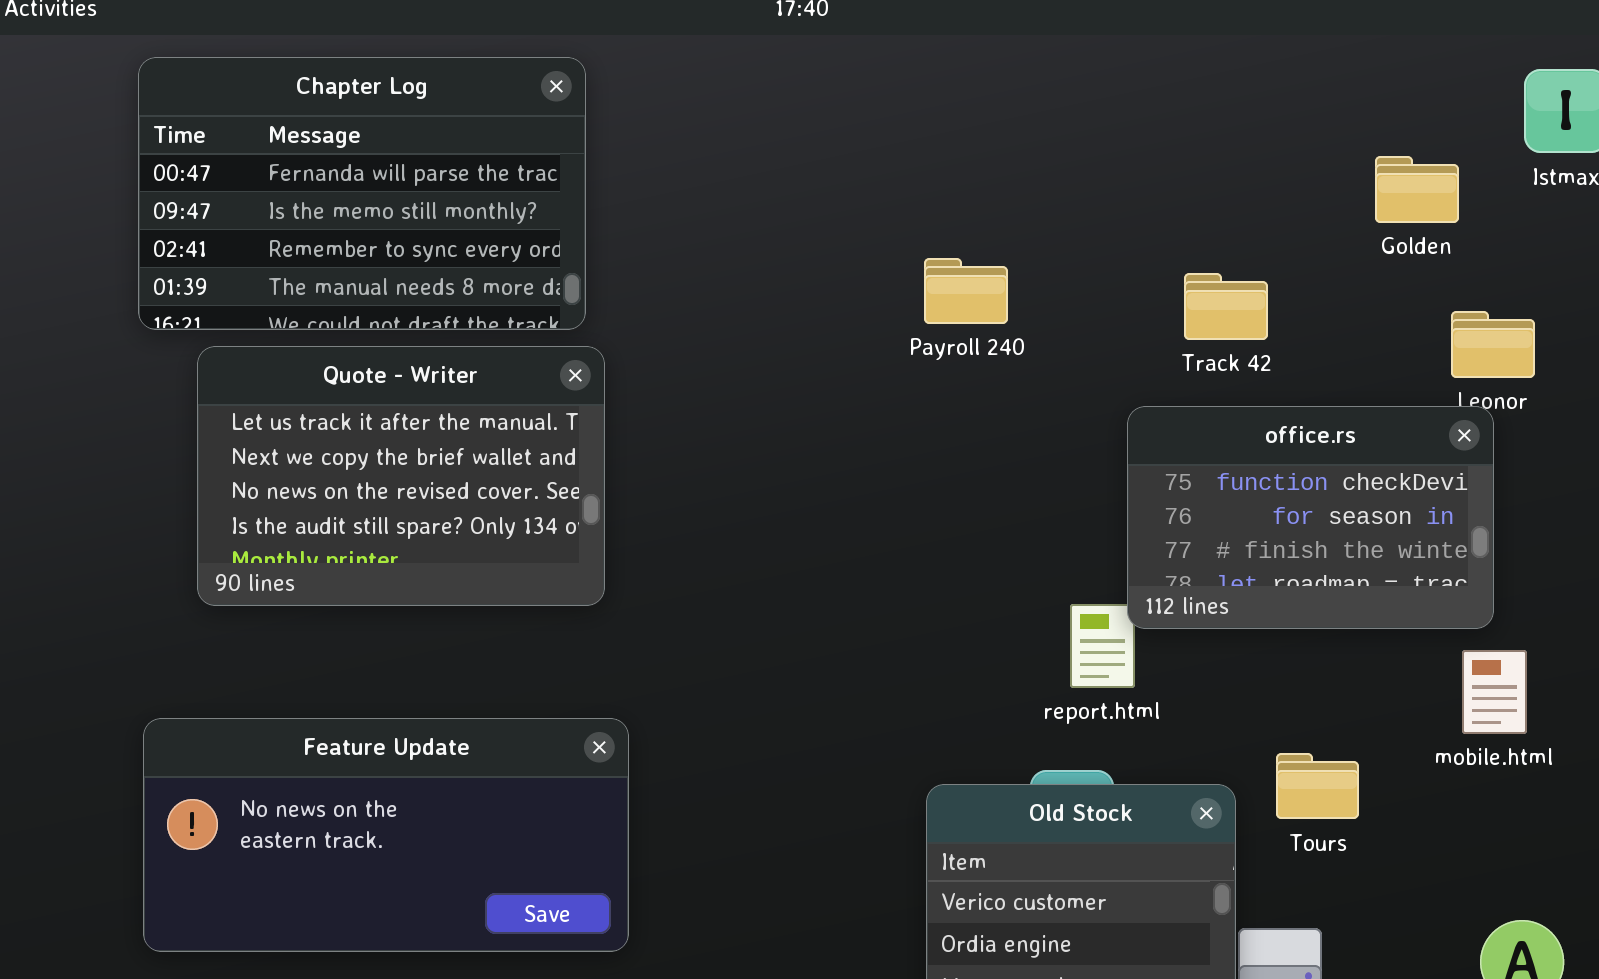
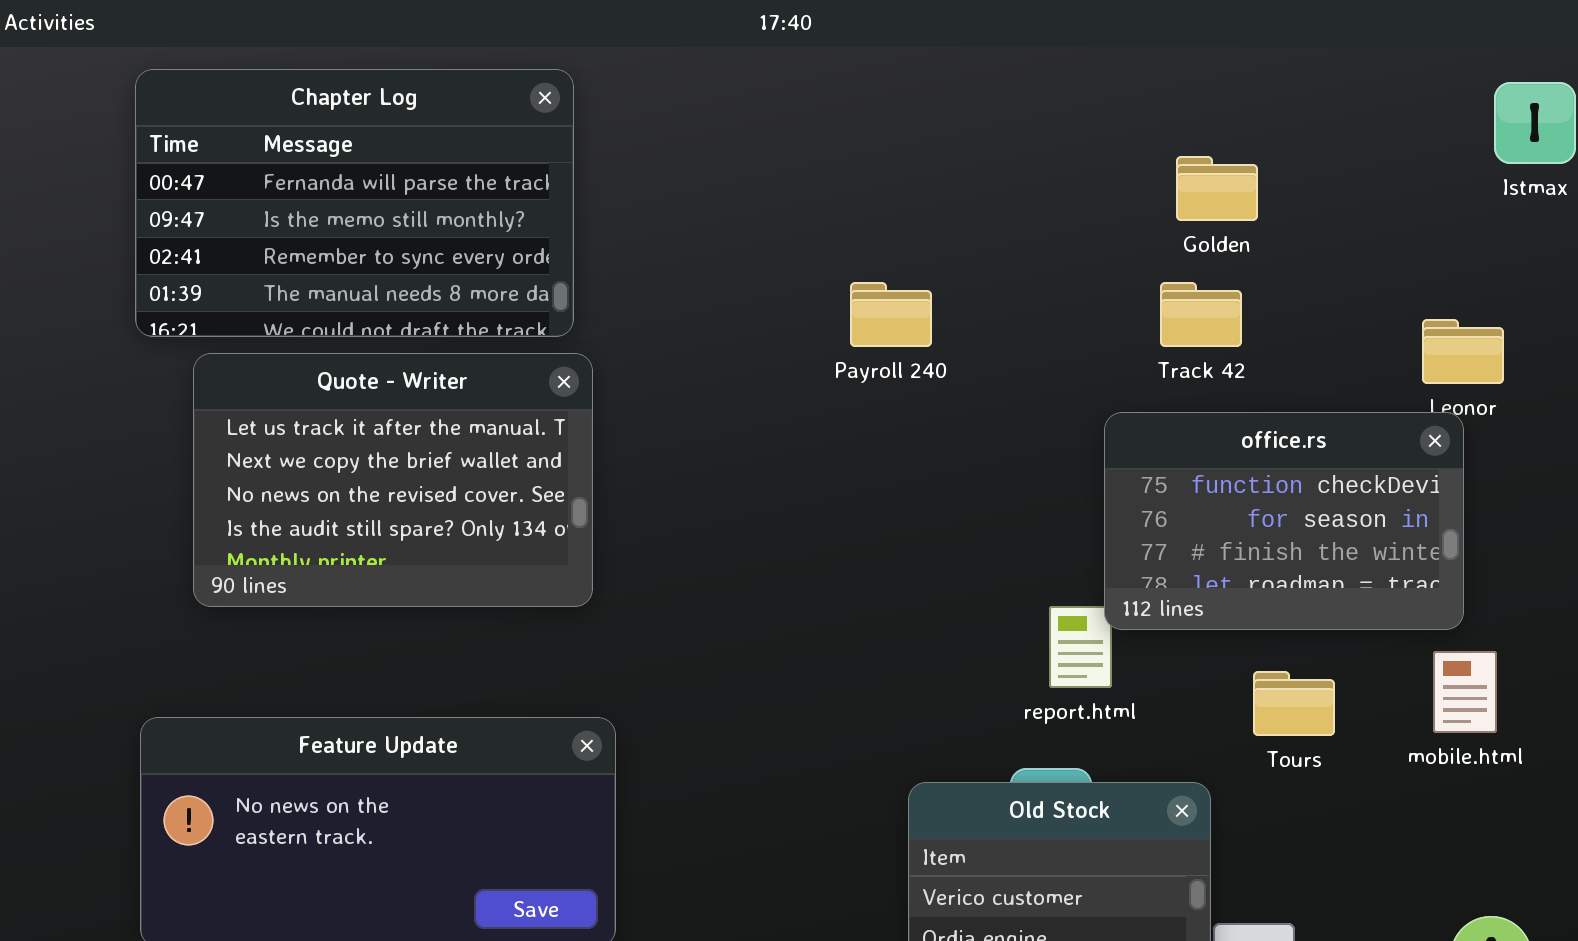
Golden: [1375,156,1459,223] -> [1176,156,1258,221], moved
Payroll 240: [924,258,1008,324] -> [850,282,932,347], moved
Tours: [1276,753,1359,819] -> [1253,671,1335,736], moved

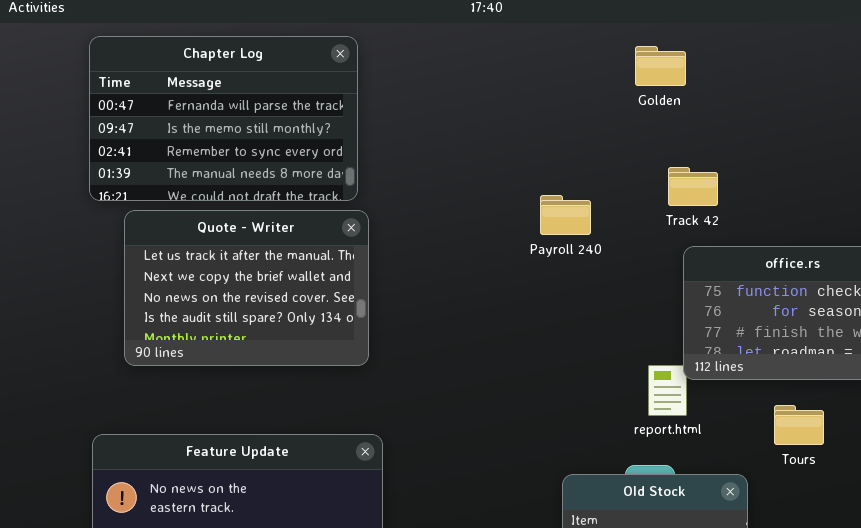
Golden: [1176,156,1258,221] -> [635,46,686,86], moved
Payroll 240: [850,282,932,347] -> [540,195,591,235], moved
Track 42: [1160,282,1242,347] -> [668,167,718,206], moved

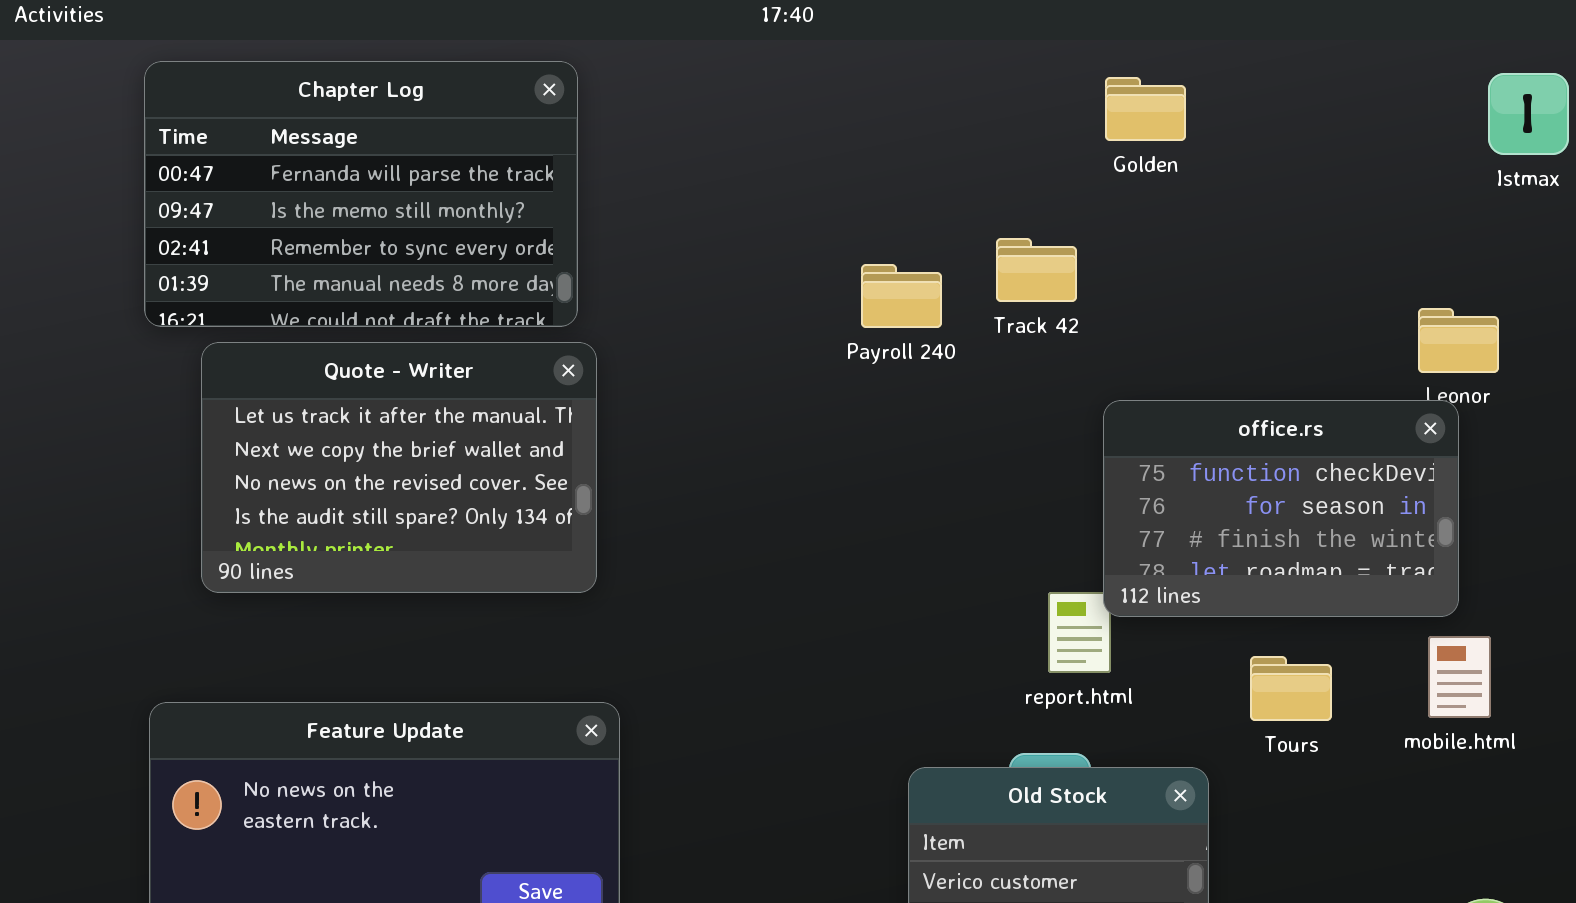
Golden: [635,46,686,86] -> [1105,77,1186,141], moved
Track 42: [668,167,718,206] -> [996,238,1077,302], moved
Payroll 240: [540,195,591,235] -> [861,264,942,328], moved

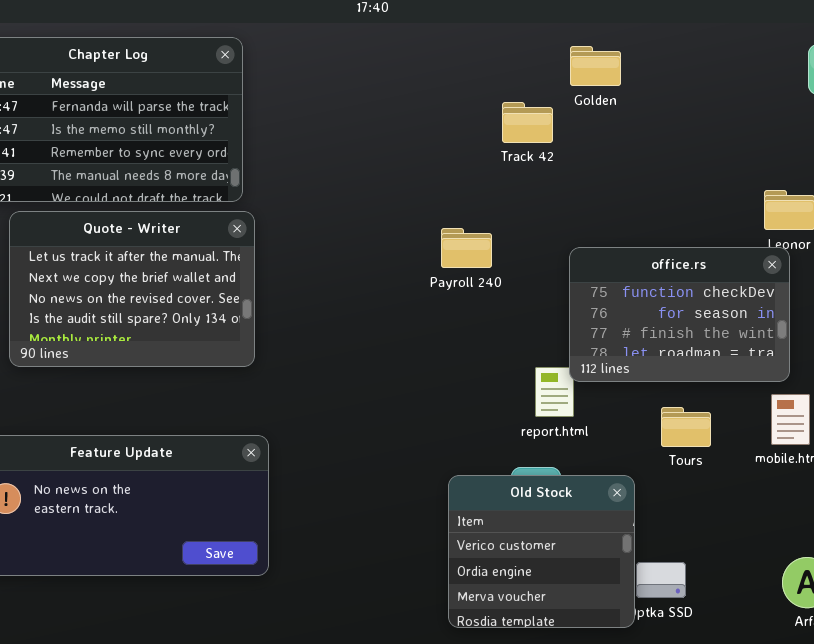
Track 42: [996,238,1077,302] -> [502,102,553,143], moved
Payroll 240: [861,264,942,328] -> [441,228,492,268], moved

